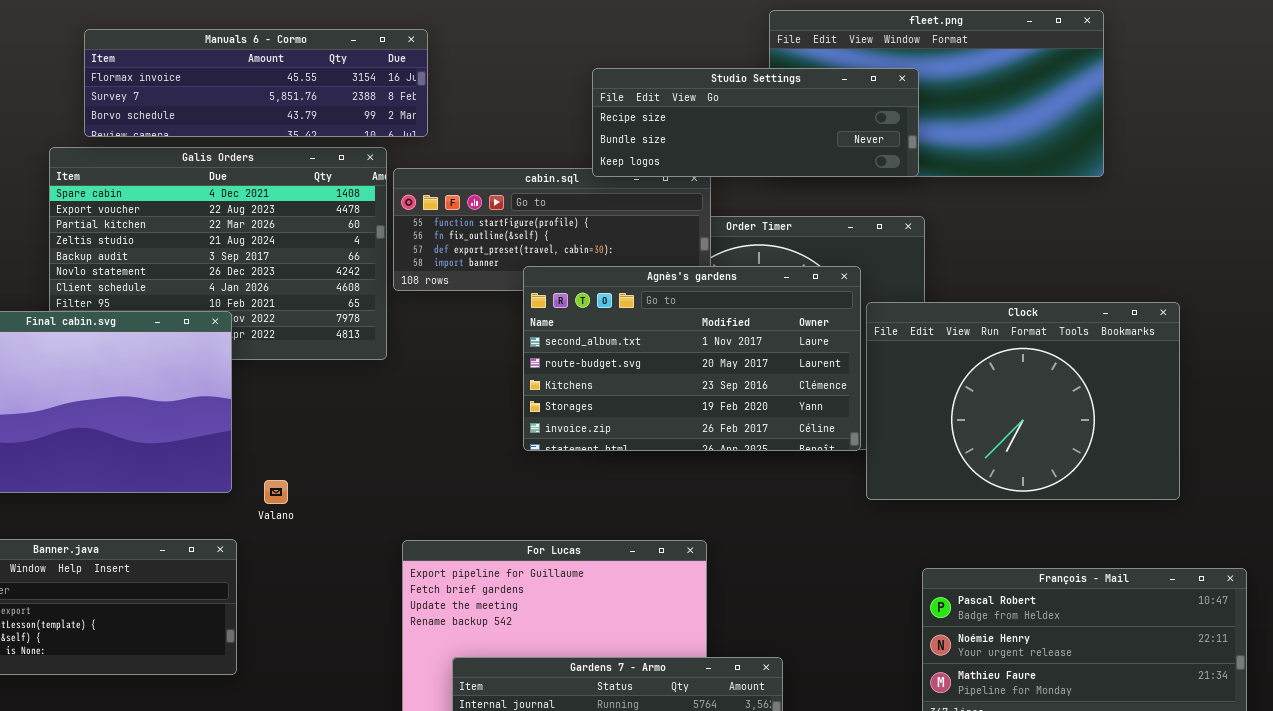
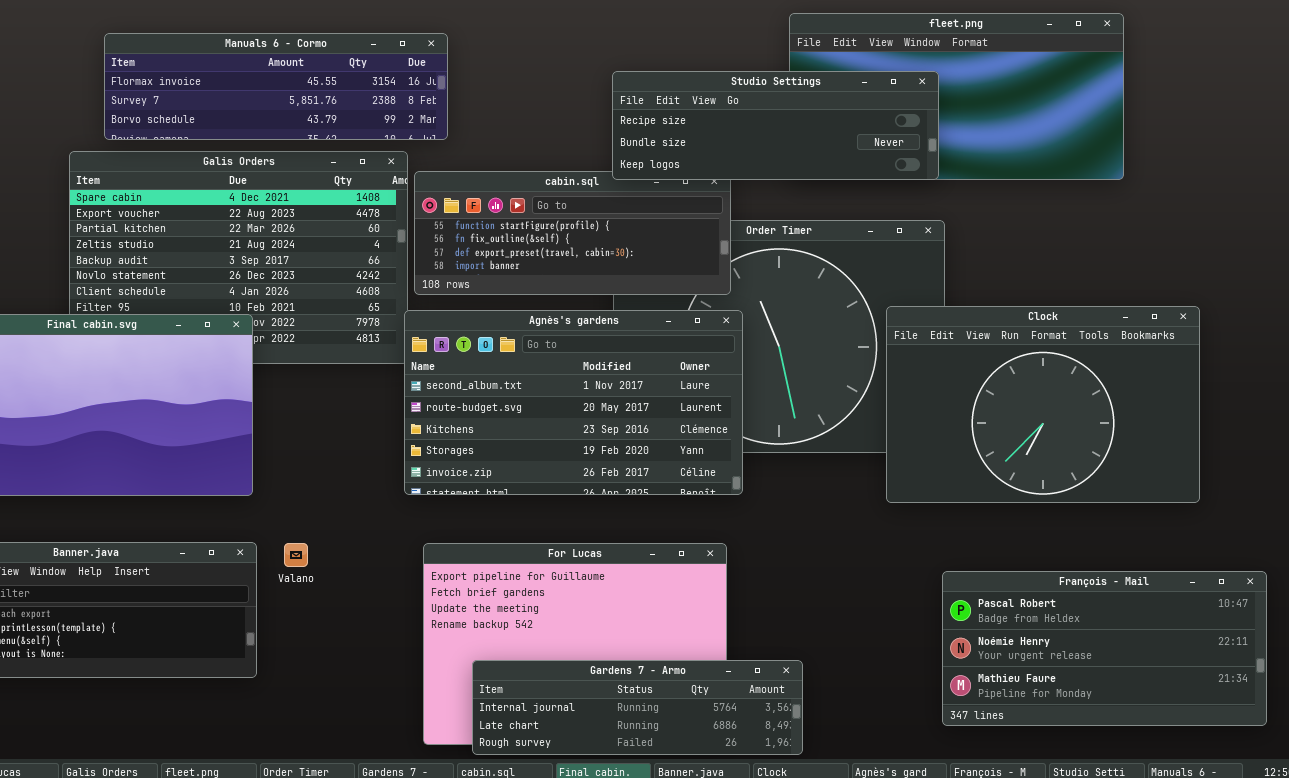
Agnès's gardens: [523,266,861,451] -> [404,310,743,495], moved
Valano: [264,480,288,504] -> [284,543,308,567], moved

